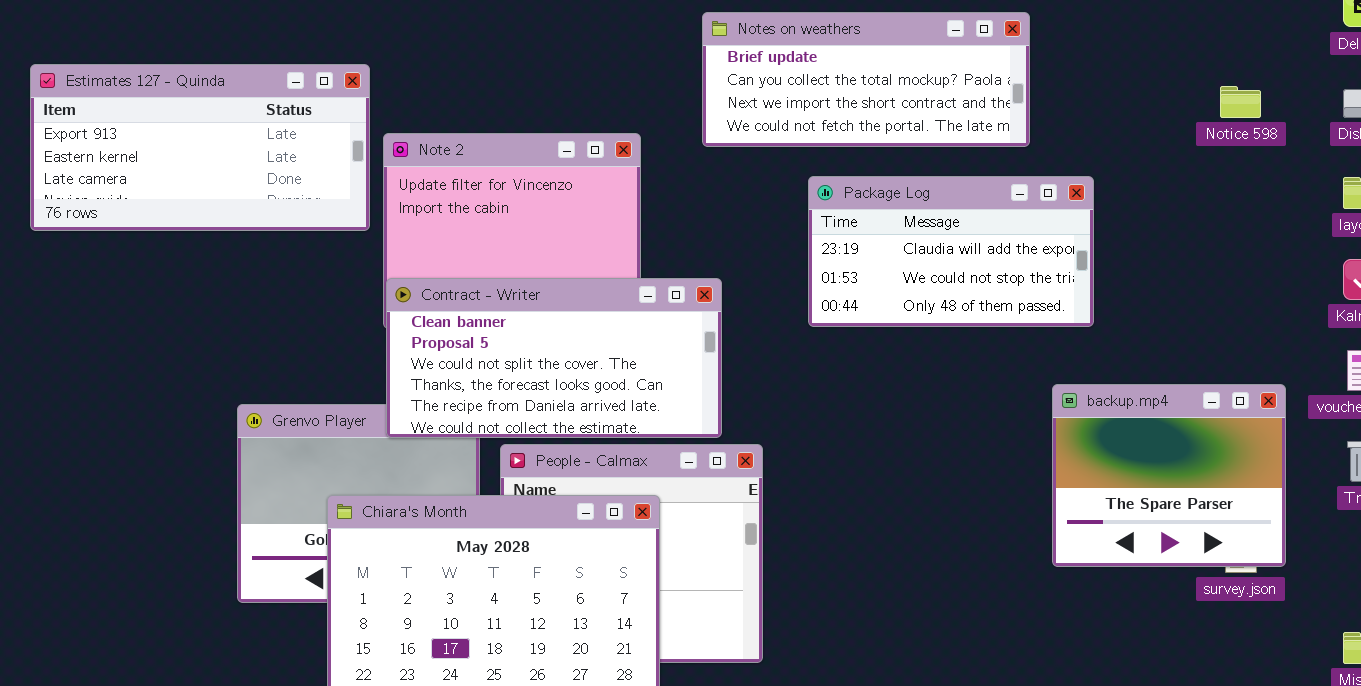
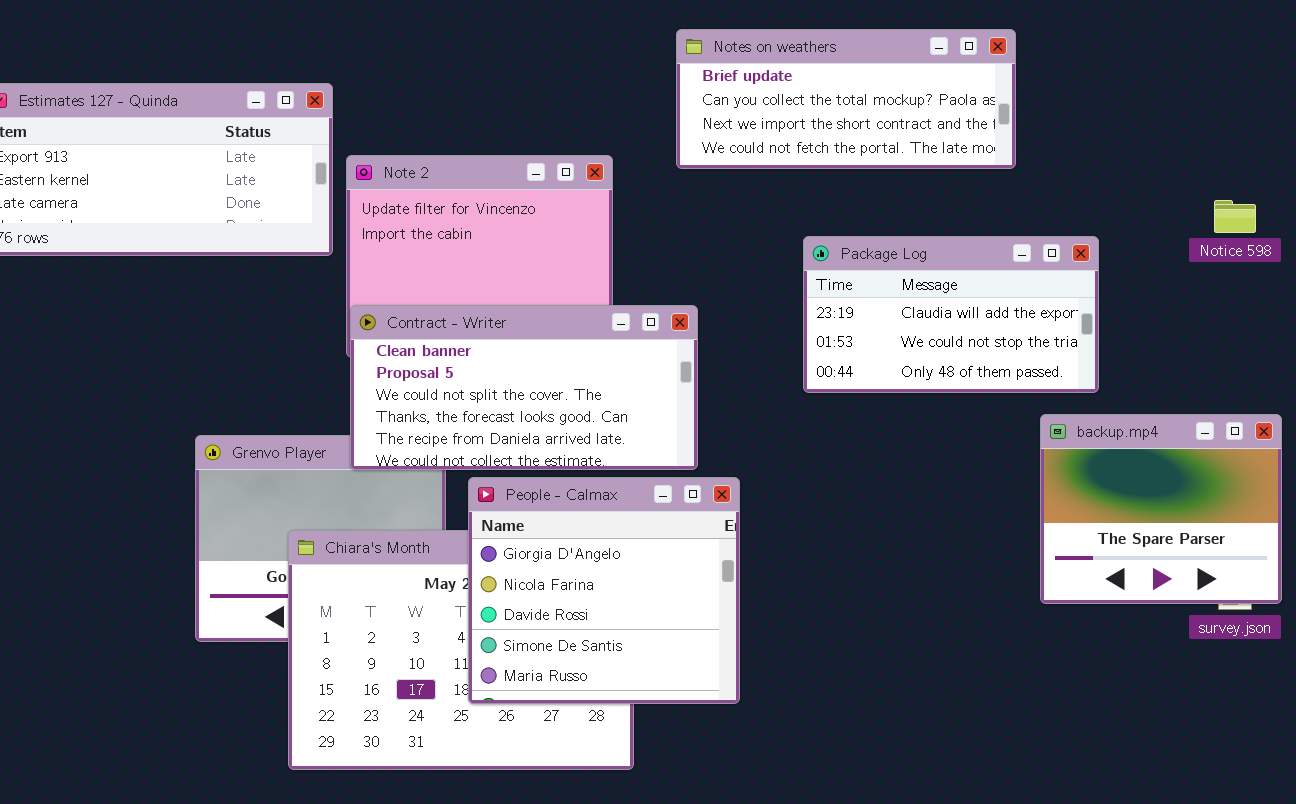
Notice 598: [1220,86,1261,118] -> [1214,200,1256,233], moved
Package Log: [808,176,1094,327] -> [803,236,1099,393], moved
People - Calmax: [500,444,763,663] -> [468,477,740,704], raised

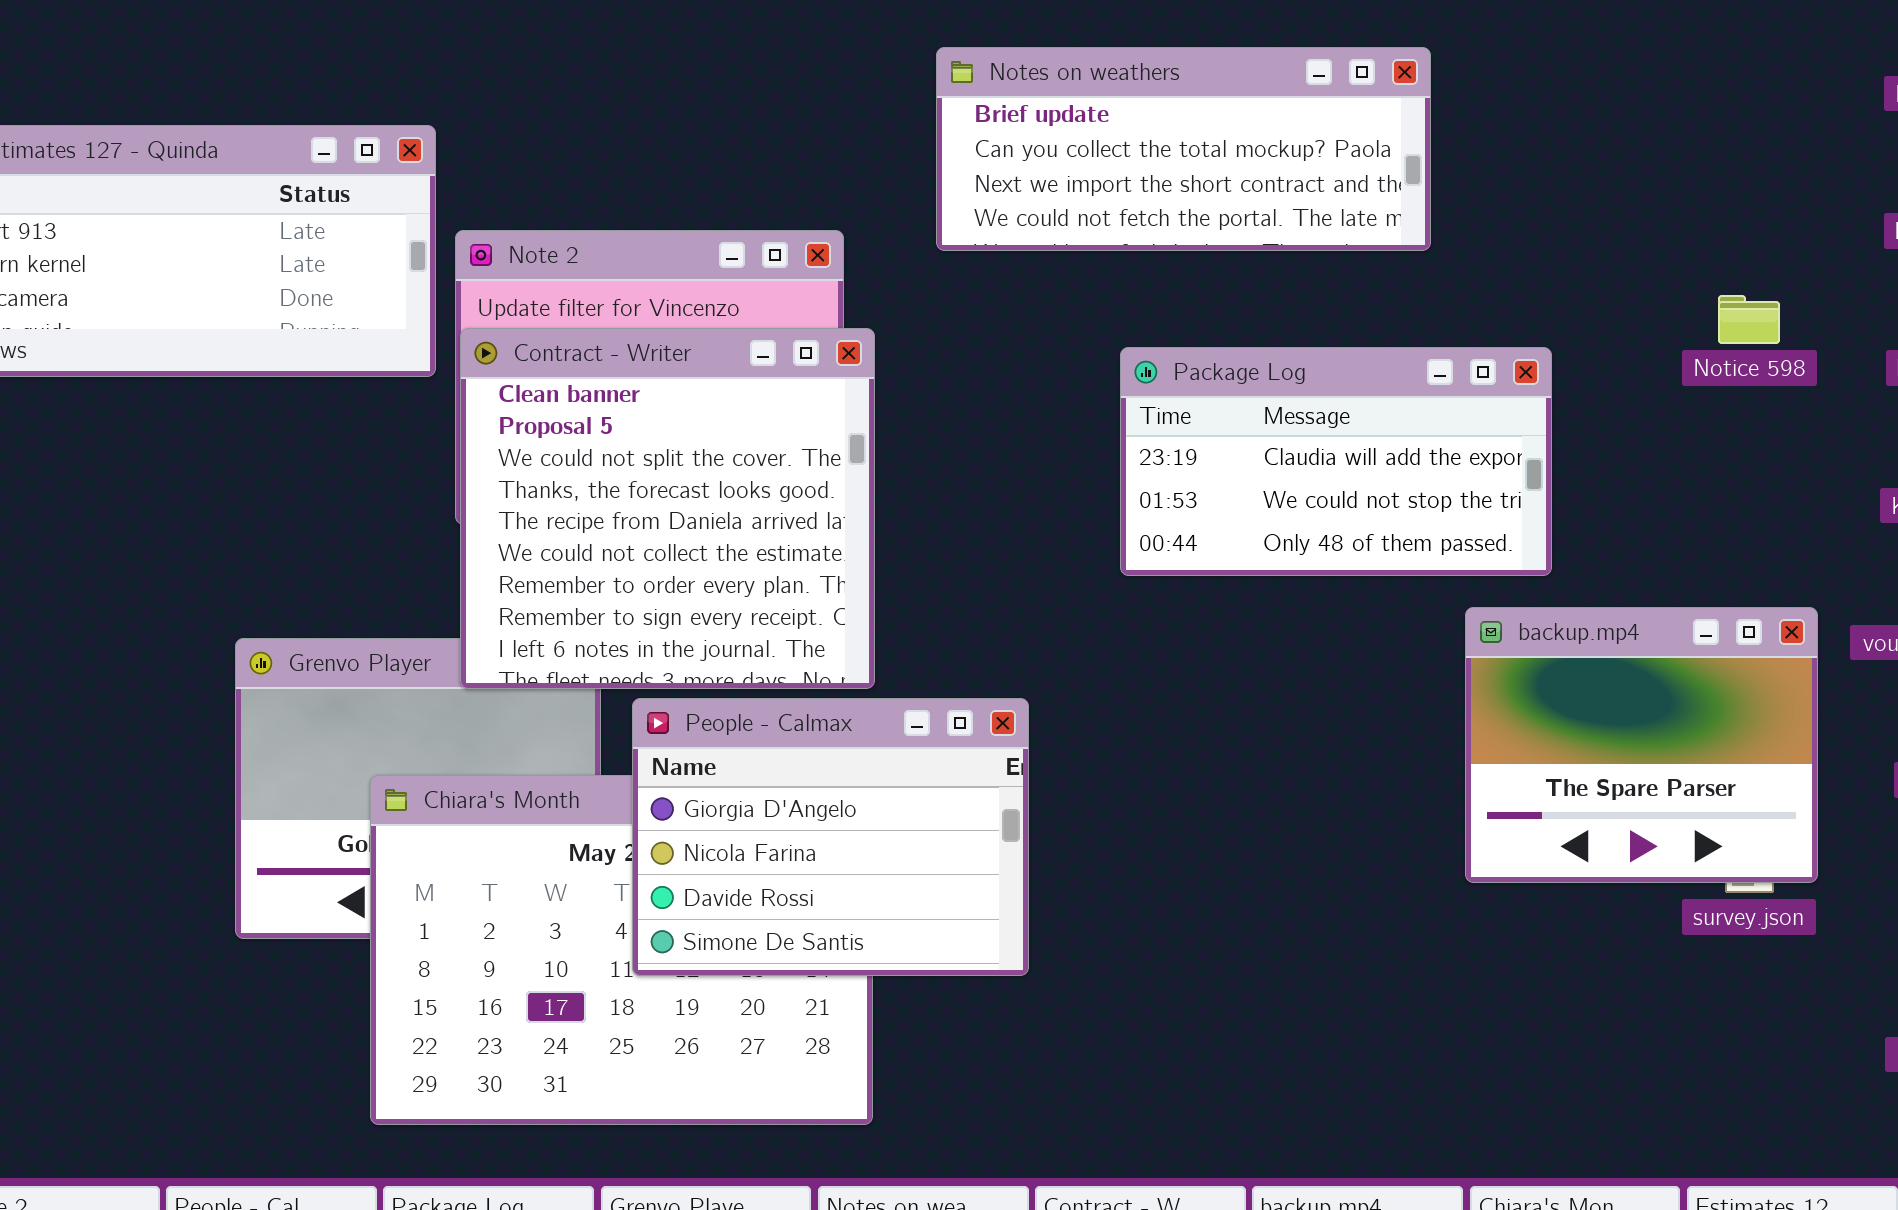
Contract - Writer: [350,305,698,470] -> [460,328,875,689], resized
People - Calmax: [468,477,740,704] -> [632,698,1029,976], resized

